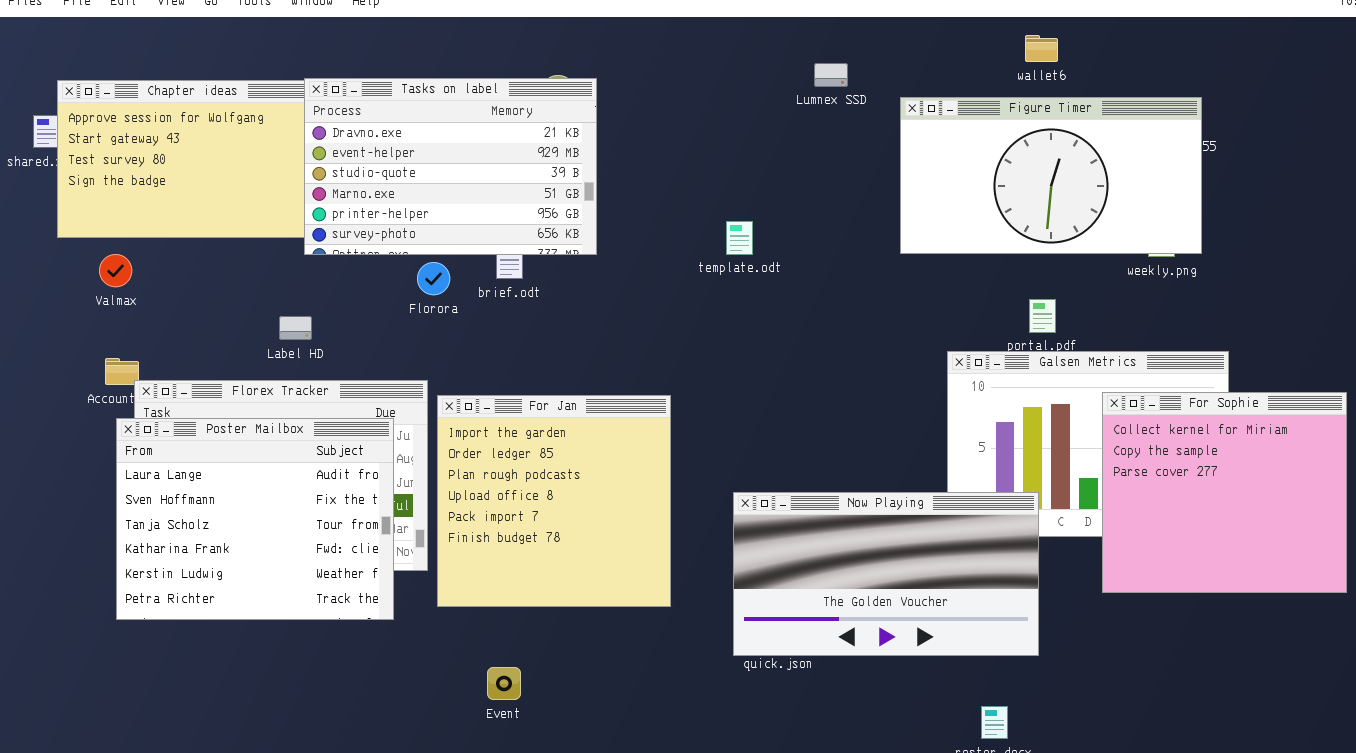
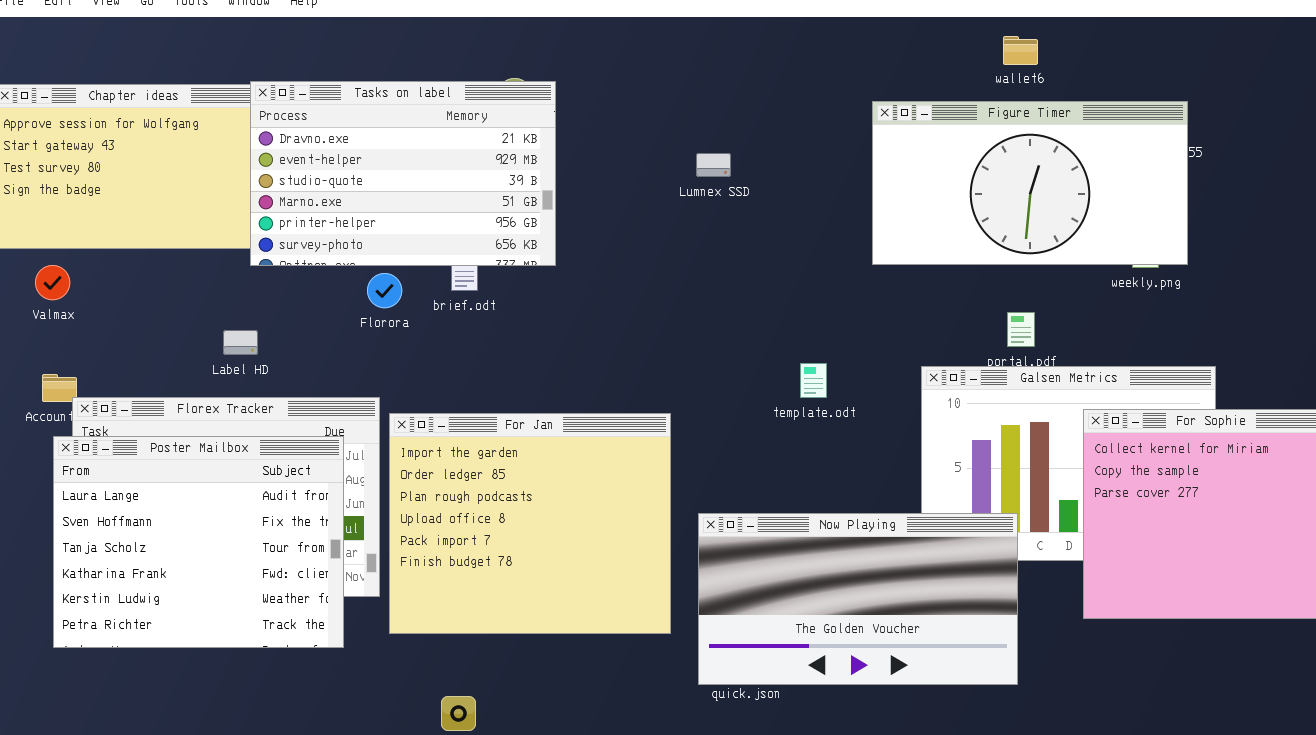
Lumnex SSD: [814,63,848,87] -> [696,153,731,177], moved
template.odt: [726,221,753,255] -> [800,363,827,398], moved
For Jan: [437,395,671,607] -> [389,413,671,634], resized

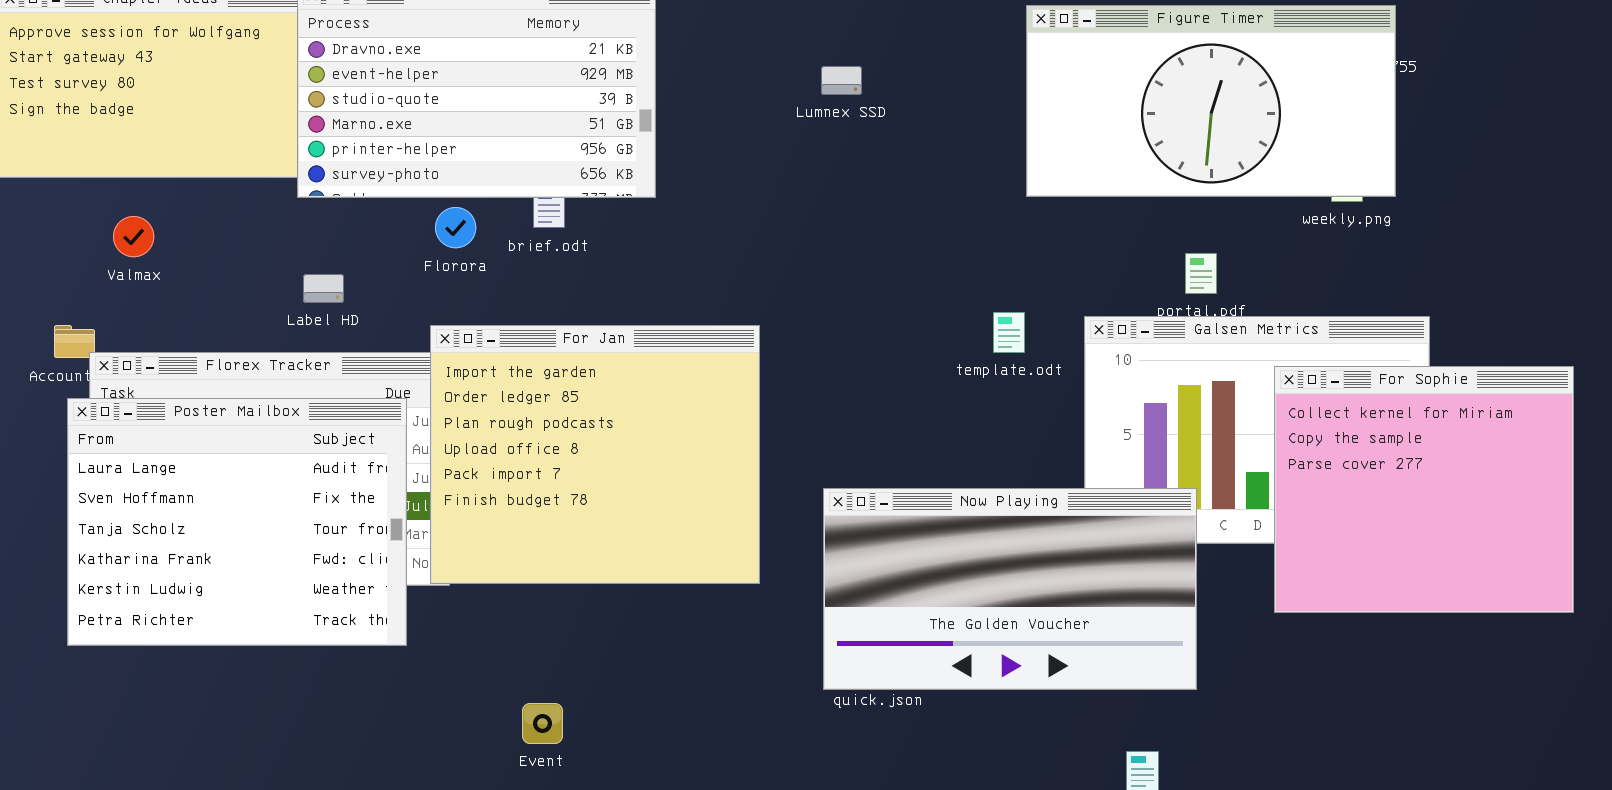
Valmax: [35,265,70,300] -> [113,216,154,257], moved
Label HD: [223,330,258,355] -> [303,274,344,303], moved
template.odt: [800,363,827,398] -> [993,312,1025,353], moved
For Jan: [389,413,671,634] -> [430,325,760,584], moved

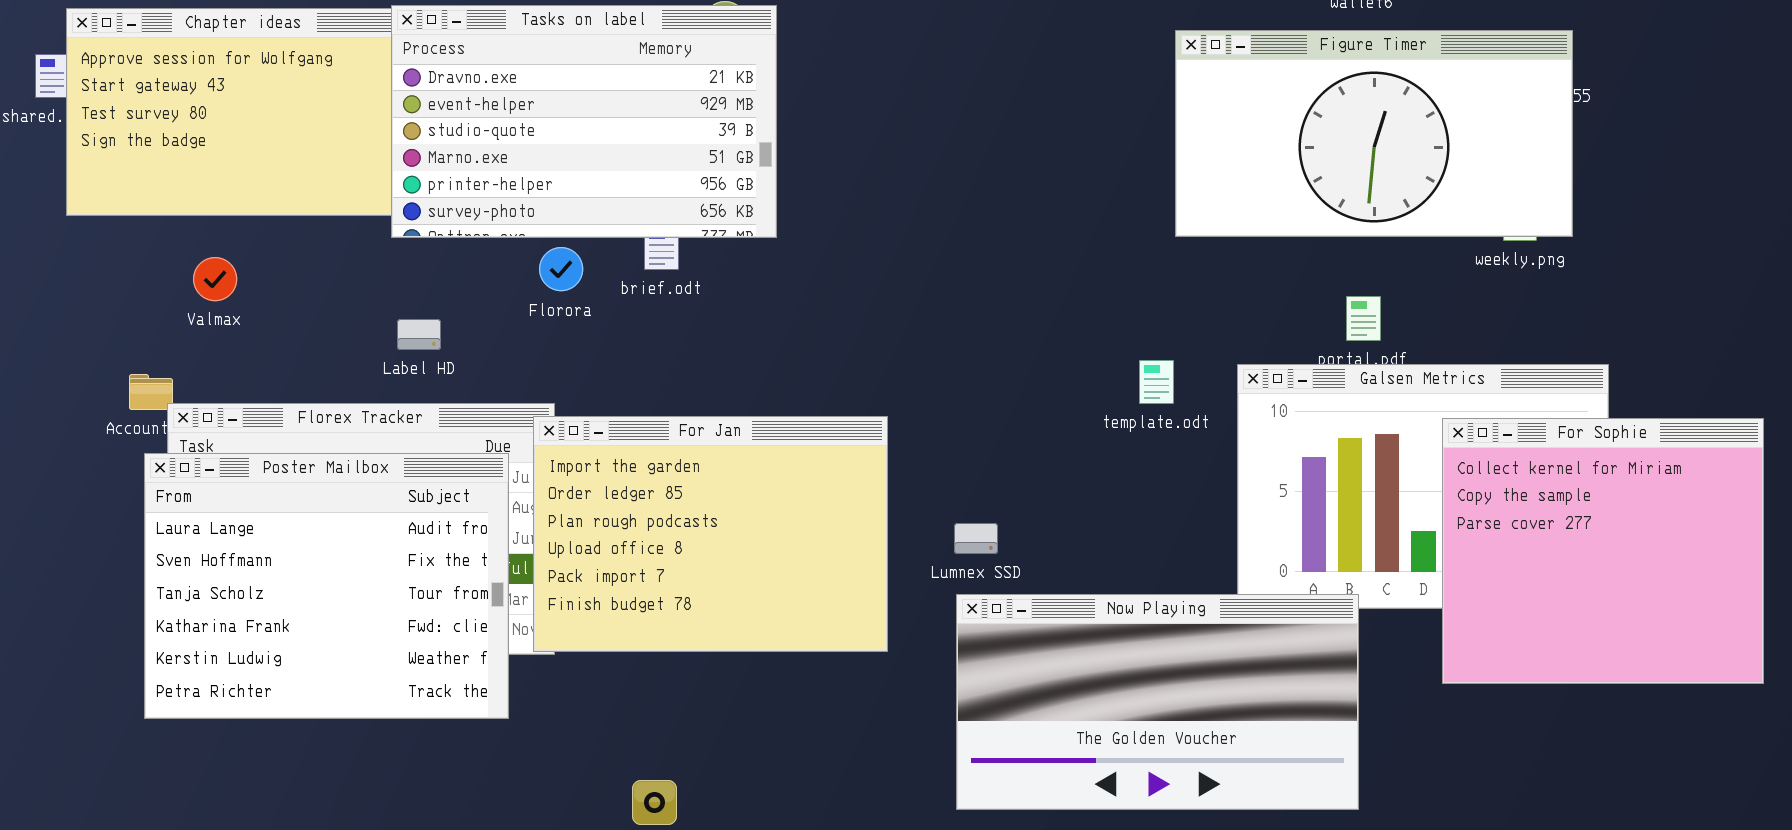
Lumnex SSD: [821,66,862,95] -> [954,523,998,554], moved
For Jan: [430,325,760,584] -> [533,416,888,652], resized
Now Playing: [823,488,1197,690] -> [956,594,1359,810], moved

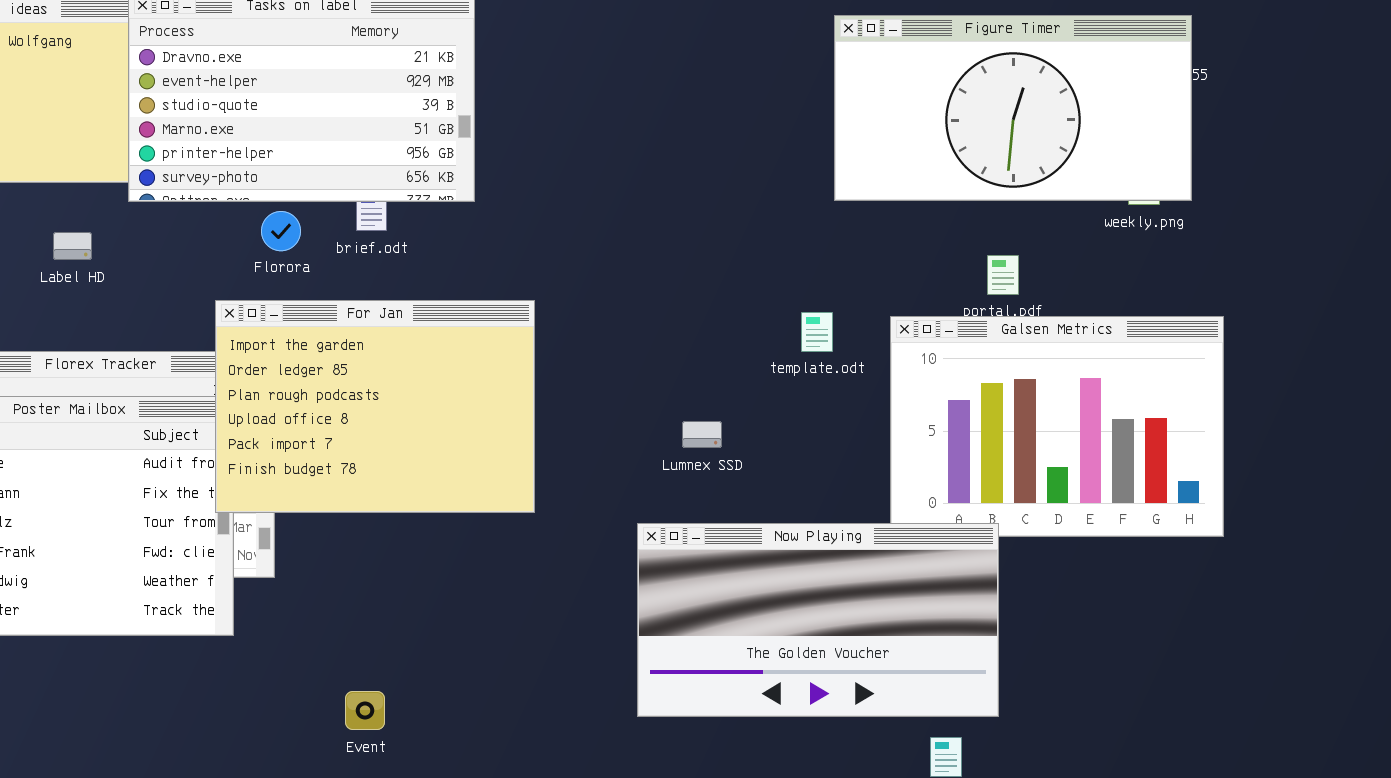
Label HD: [397,319,441,350] -> [53,232,92,260], moved
For Jan: [533,416,888,652] -> [215,300,535,513], moved
For Sophie: [1442,418,1764,684] -> none, closed
Lumnex SSD: [954,523,998,554] -> [682,421,722,448], moved

